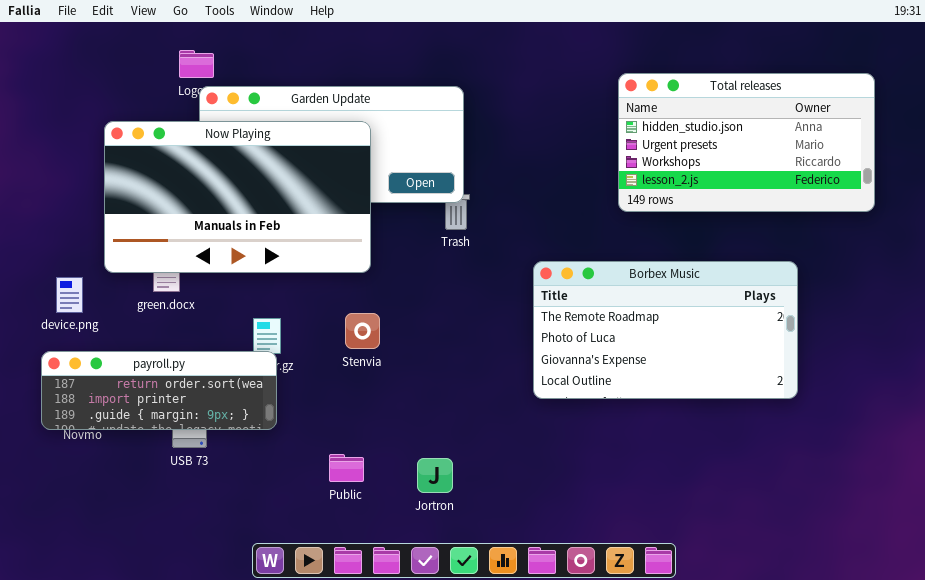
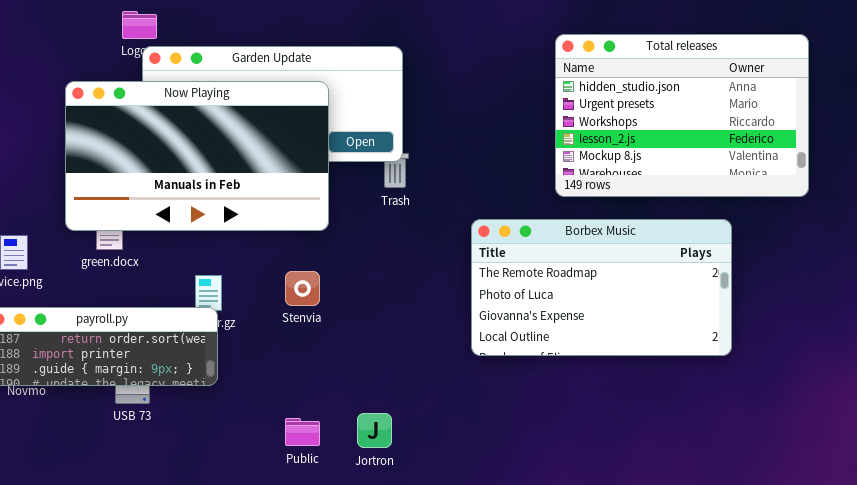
Total releases: [618,73,875,212] -> [555,34,809,197], resized
Now Playing: [104,121,371,273] -> [65,81,329,231], moved
Public: [329,454,364,482] -> [285,418,320,446], moved

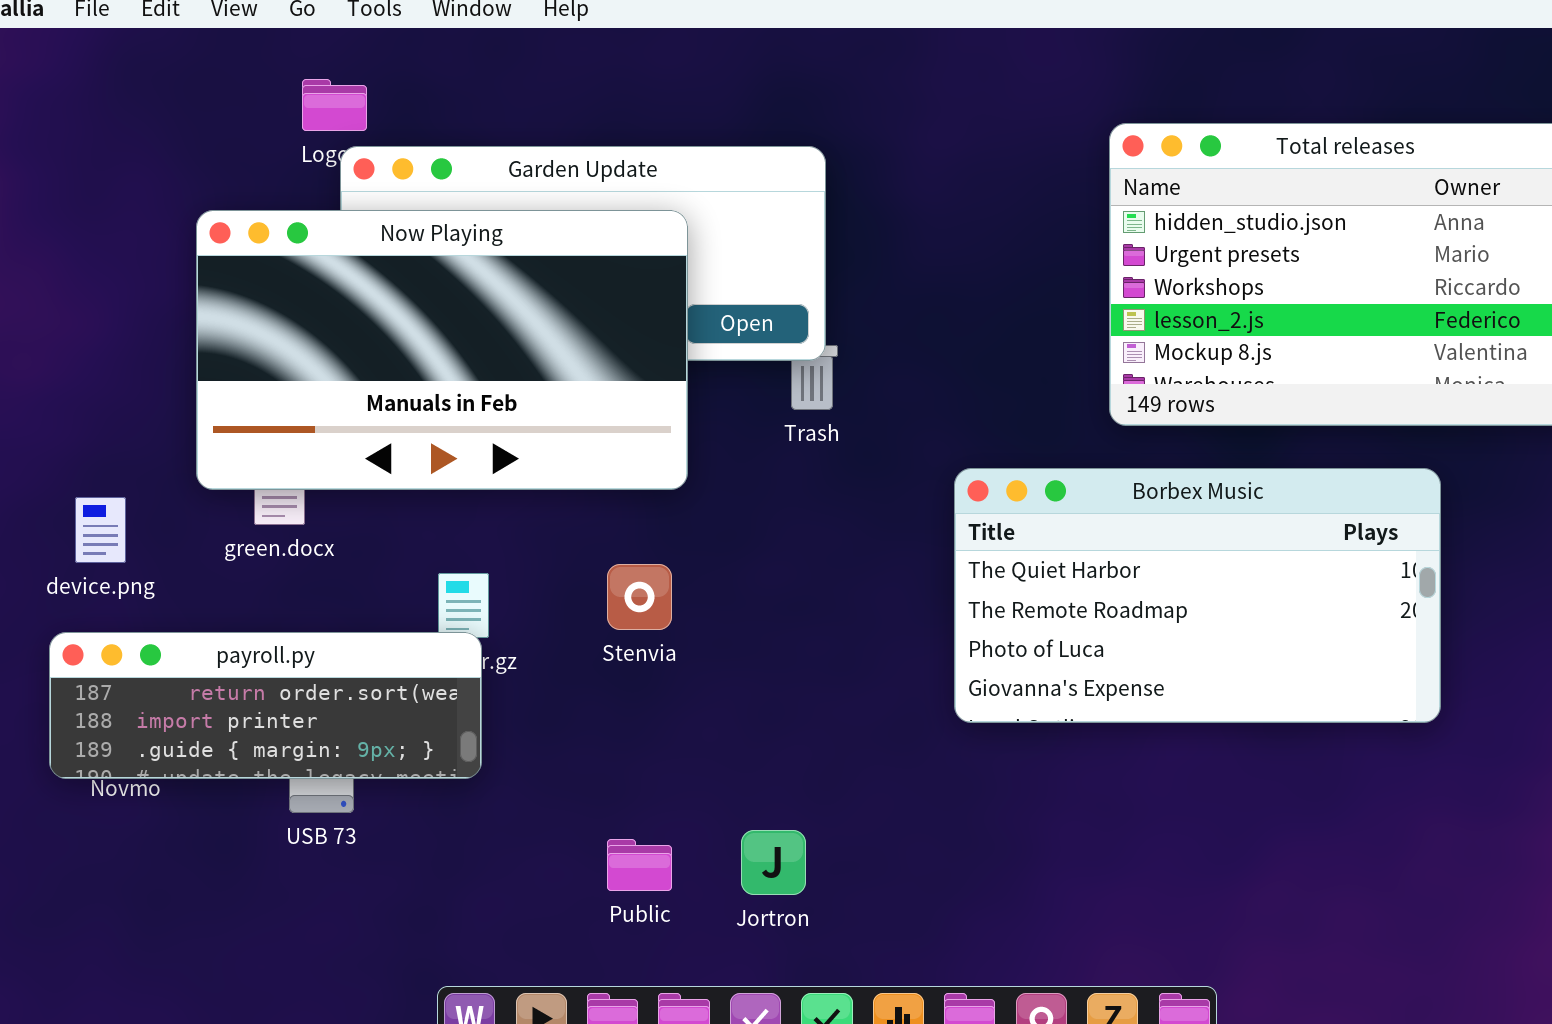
Borbex Music: [471,219,732,356] -> [954,468,1441,723], scrolled up 1 row

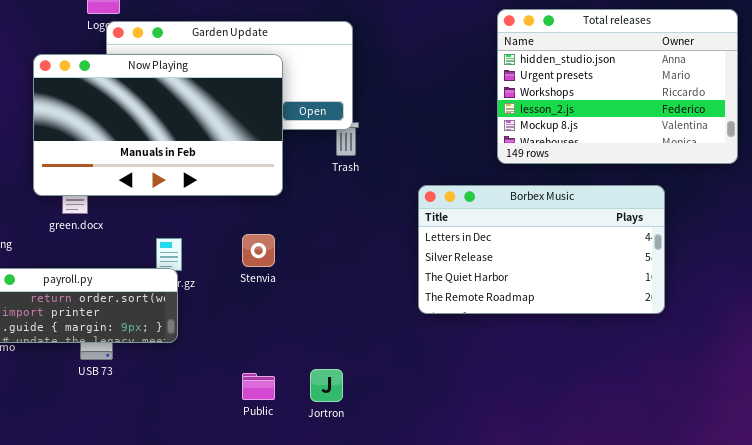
Borbex Music: [954,468,1441,723] -> [418,185,665,314], scrolled up 2 rows

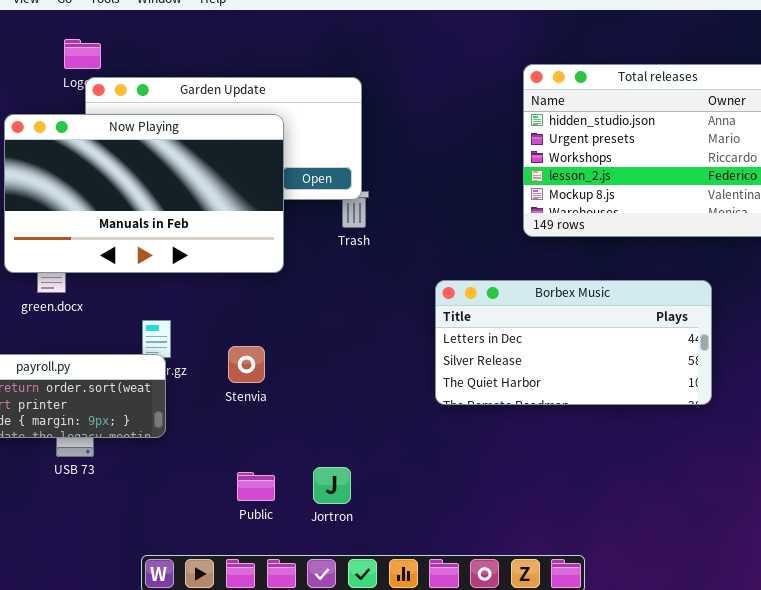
Borbex Music: [418,185,665,314] -> [435,280,712,405], resized
Stenvia: [242,234,275,267] -> [228,346,265,383], moved

